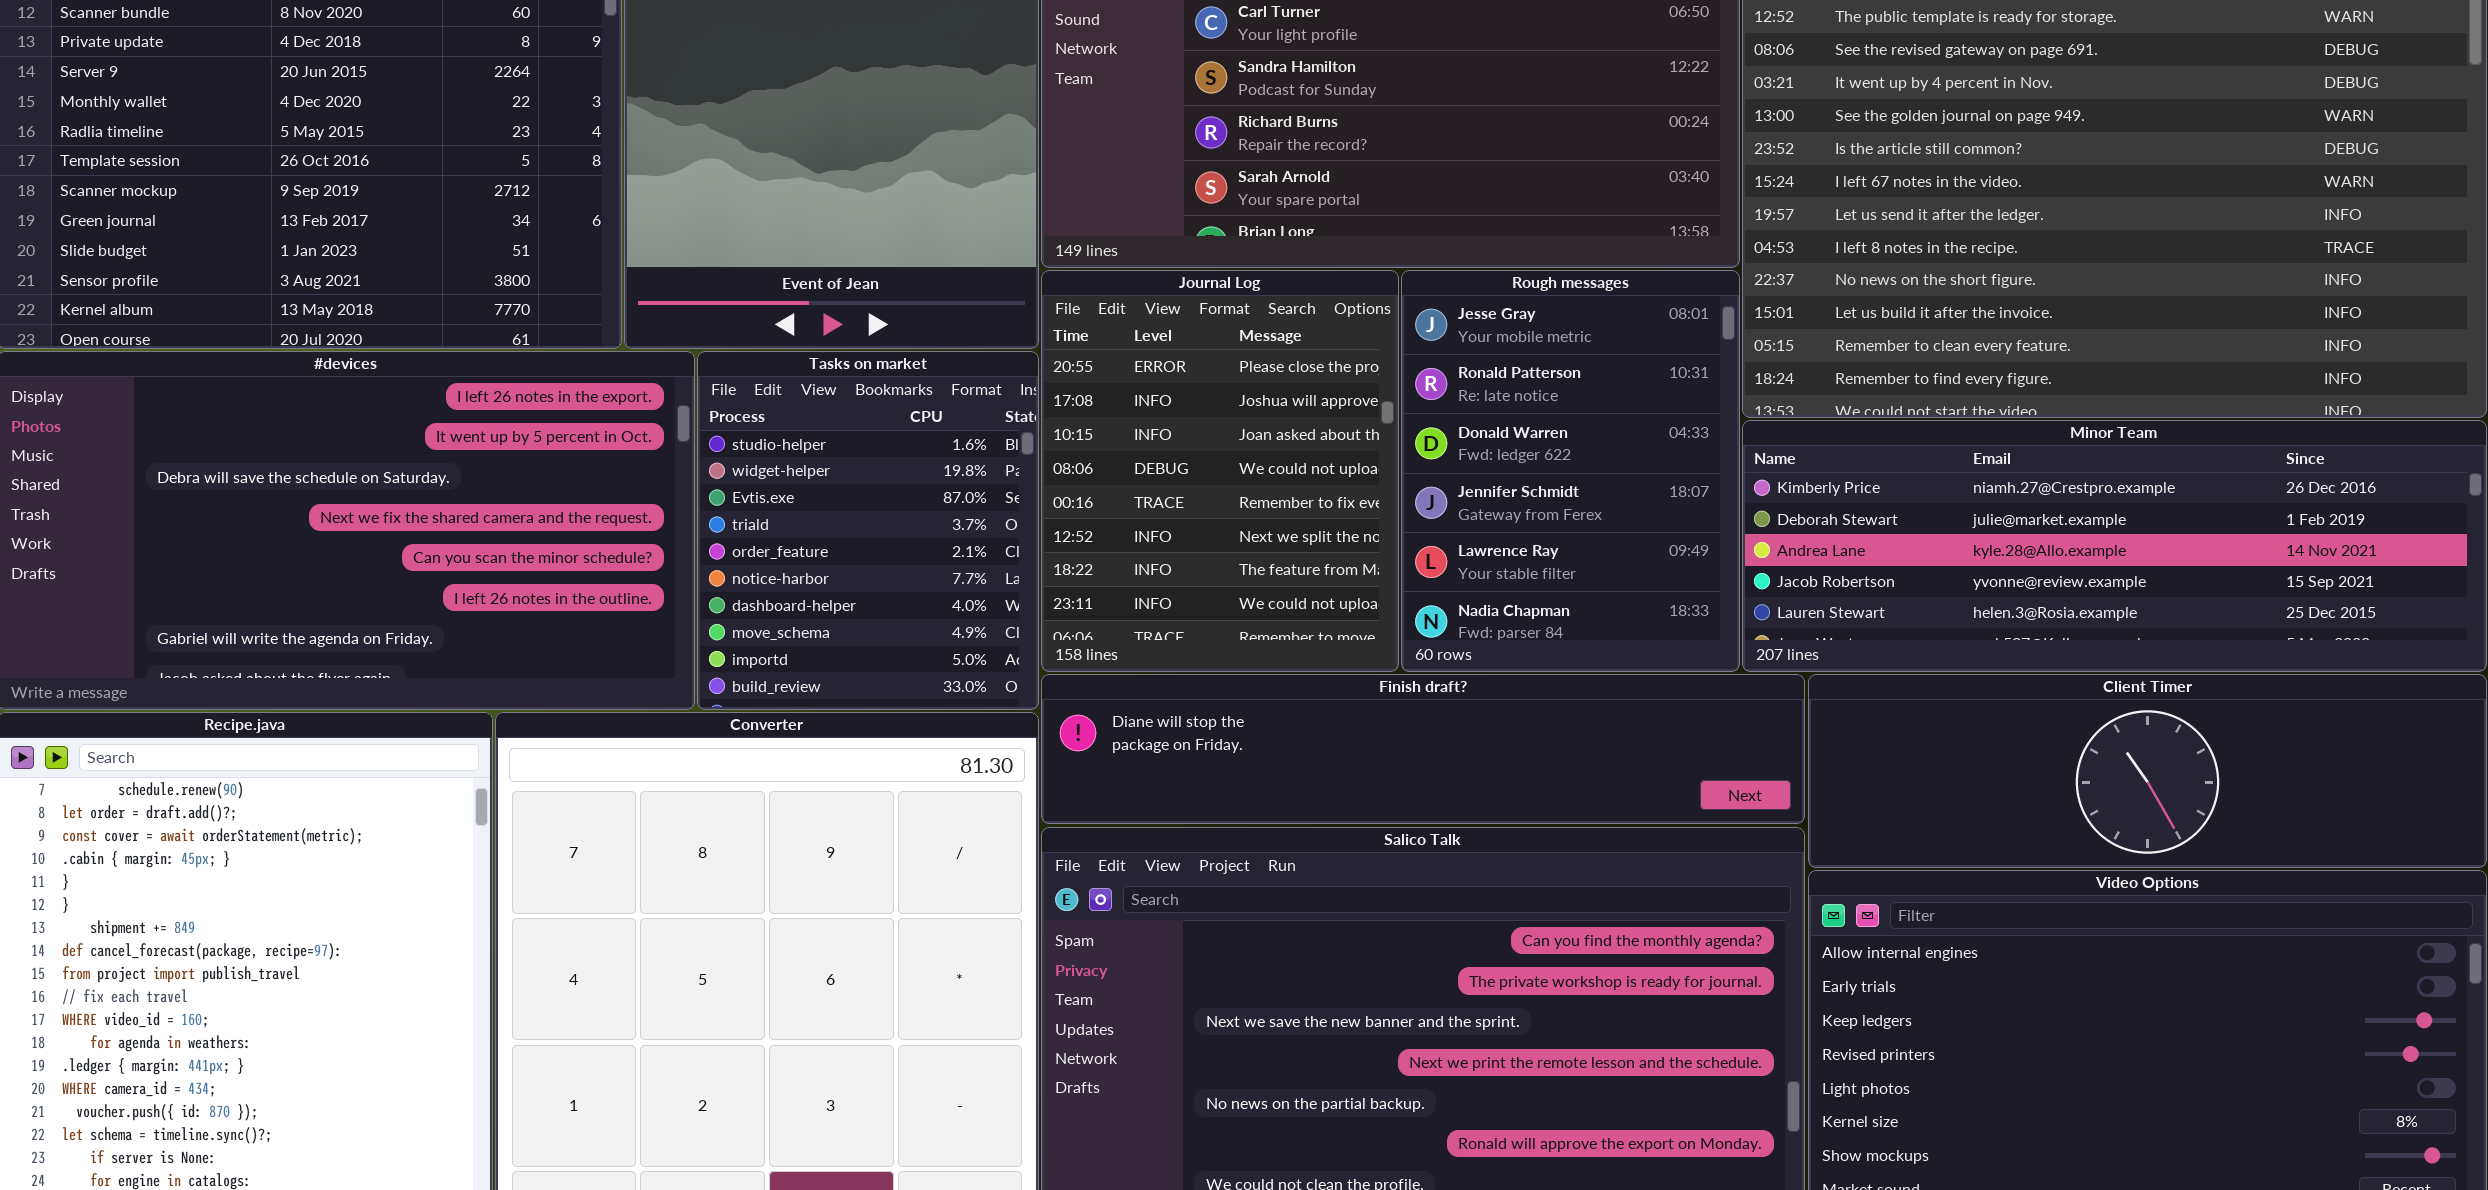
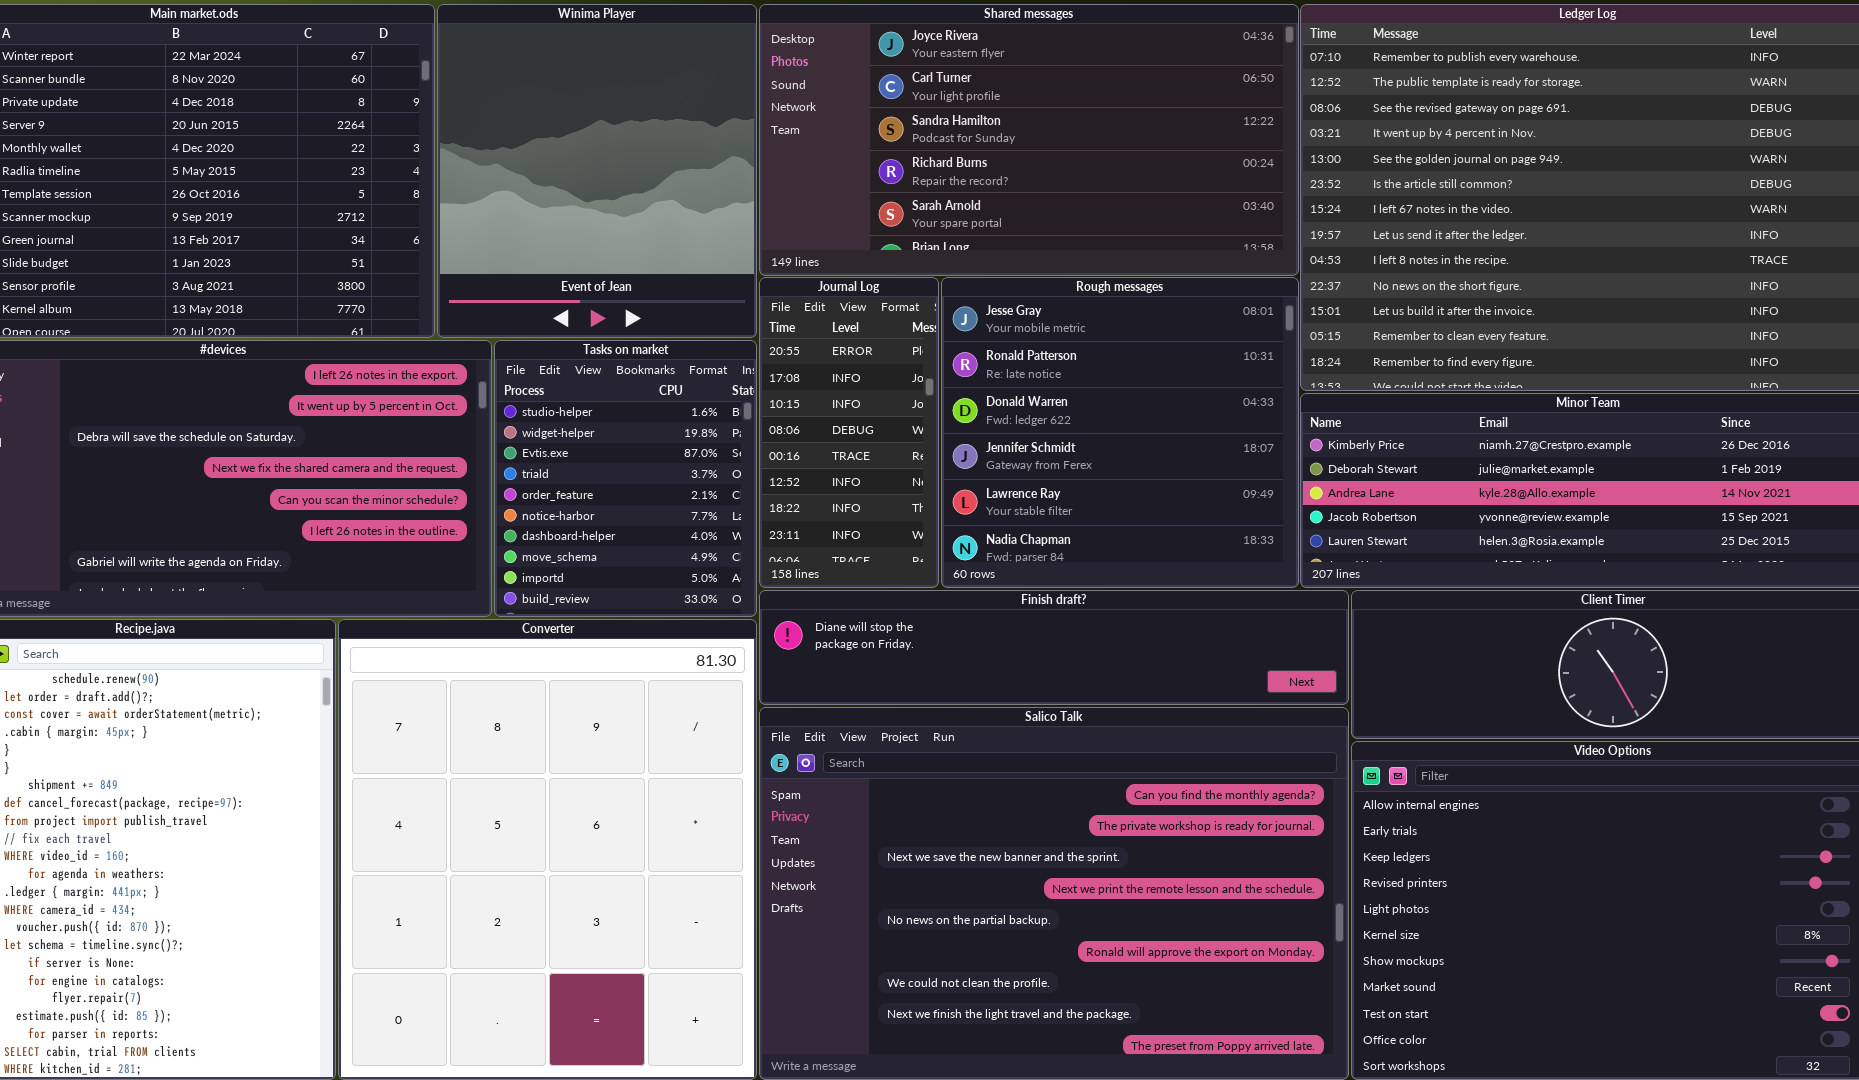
Journal Log: [1041,270,1399,672] -> [759,277,939,588], resized
Rough messages: [1401,270,1740,672] -> [941,277,1299,588], resized

